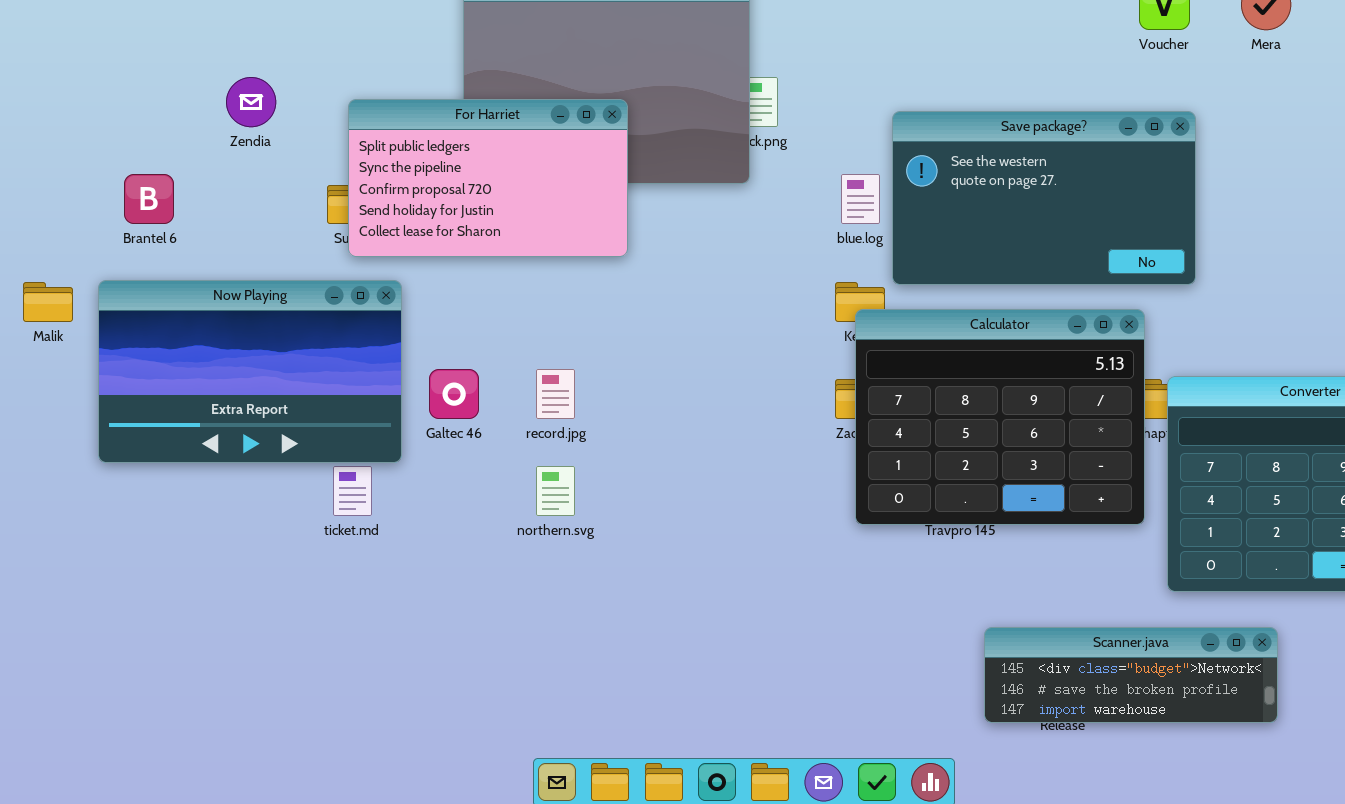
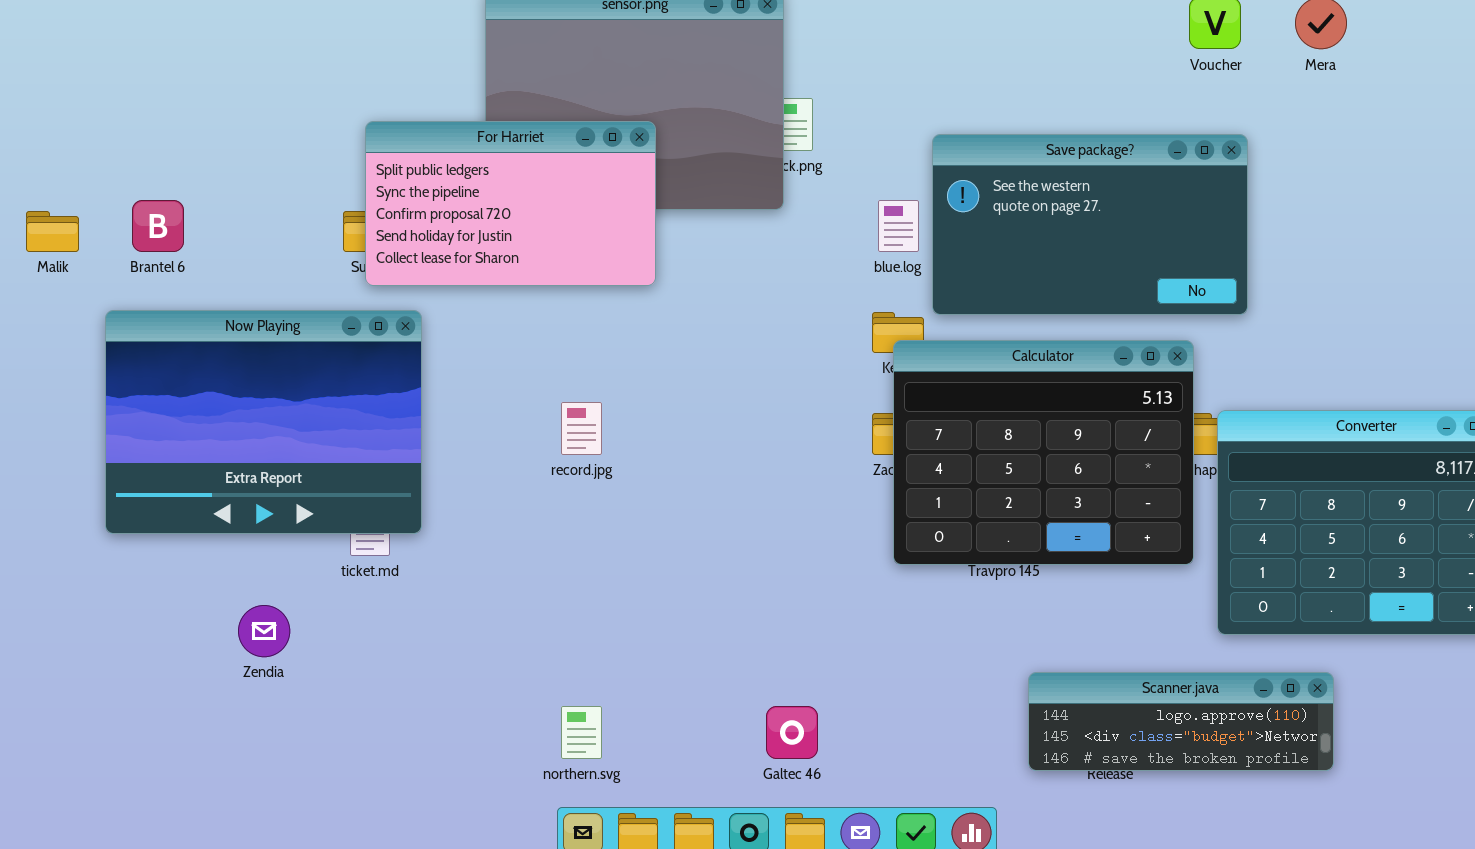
Zendia: [226,77,276,127] -> [238,605,290,657], moved
Now Playing: [98,280,402,463] -> [105,310,422,534], resized
Malik: [23,282,73,322] -> [26,211,79,252], moved
Galtec 46: [429,369,479,419] -> [766,706,818,759], moved
northern.svg: [536,466,575,516] -> [561,706,602,759], moved
Scanner.java: [984,627,1278,723] -> [1028,672,1334,771], scrolled up 1 row

